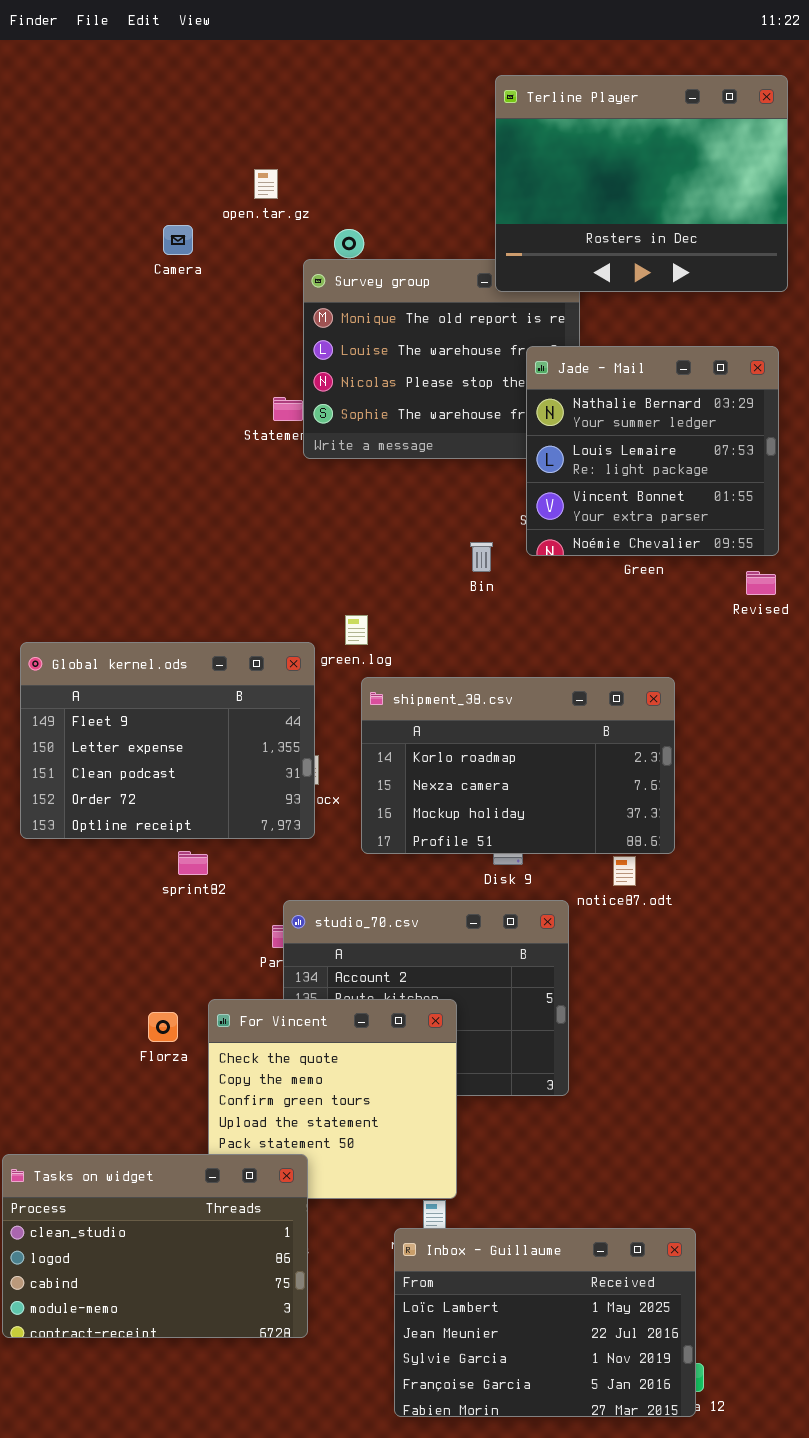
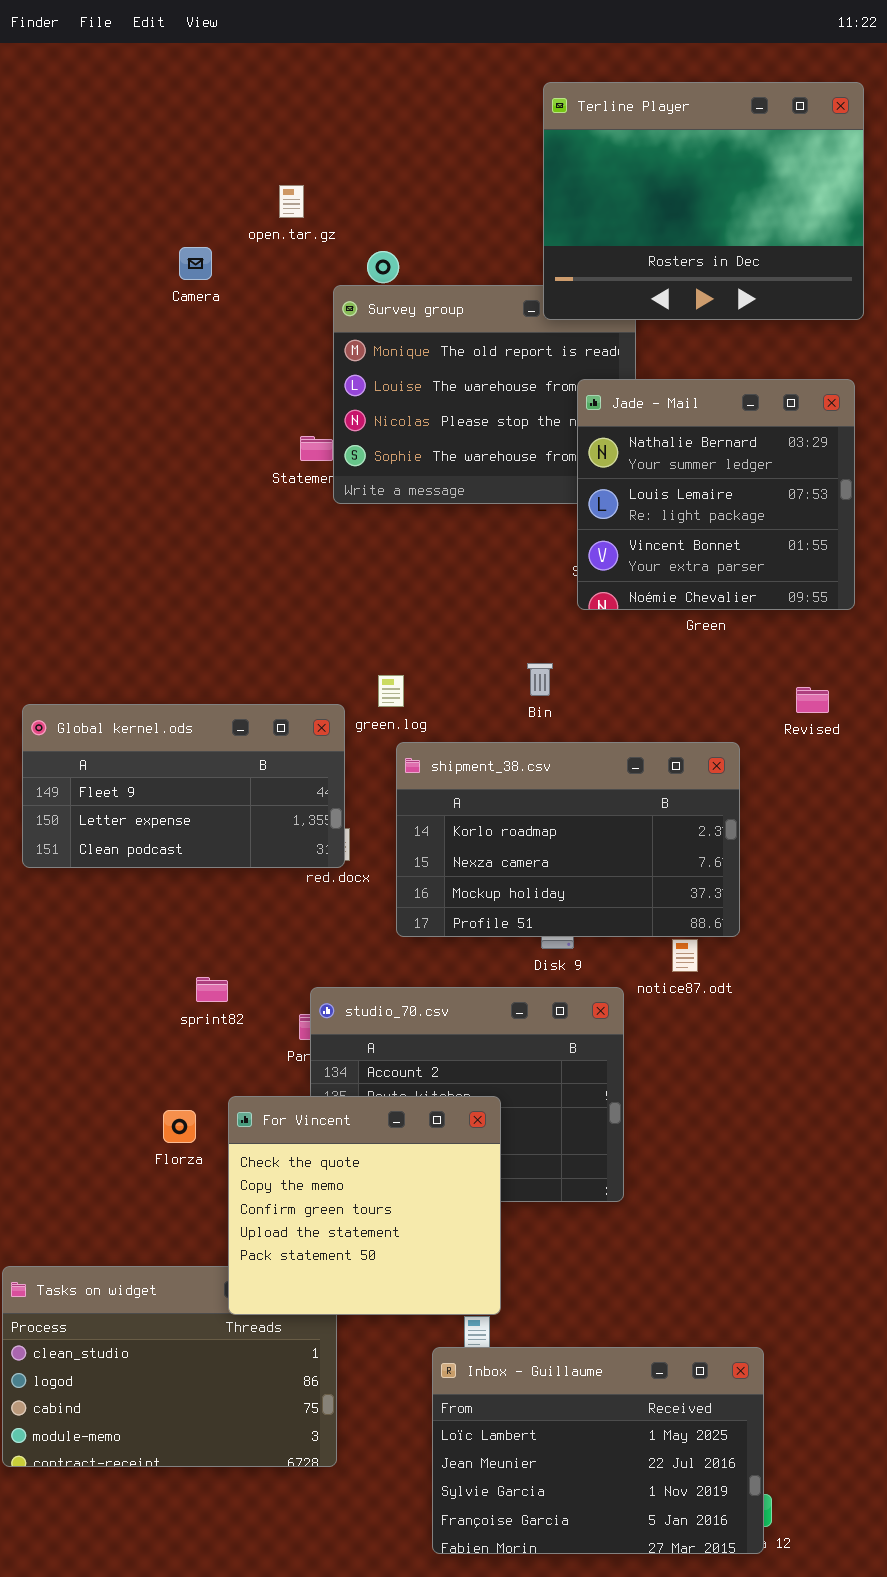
Bin: [470,542,493,572] -> [527,663,553,696], moved
Revised: [746,571,776,595] -> [796,687,829,713], moved
Global kernel.ods: [20,642,315,839] -> [22,704,345,868], resized
sprint82: [178,851,208,875] -> [196,977,228,1002], moved
For Vincent: [208,999,457,1199] -> [228,1096,501,1315], raised

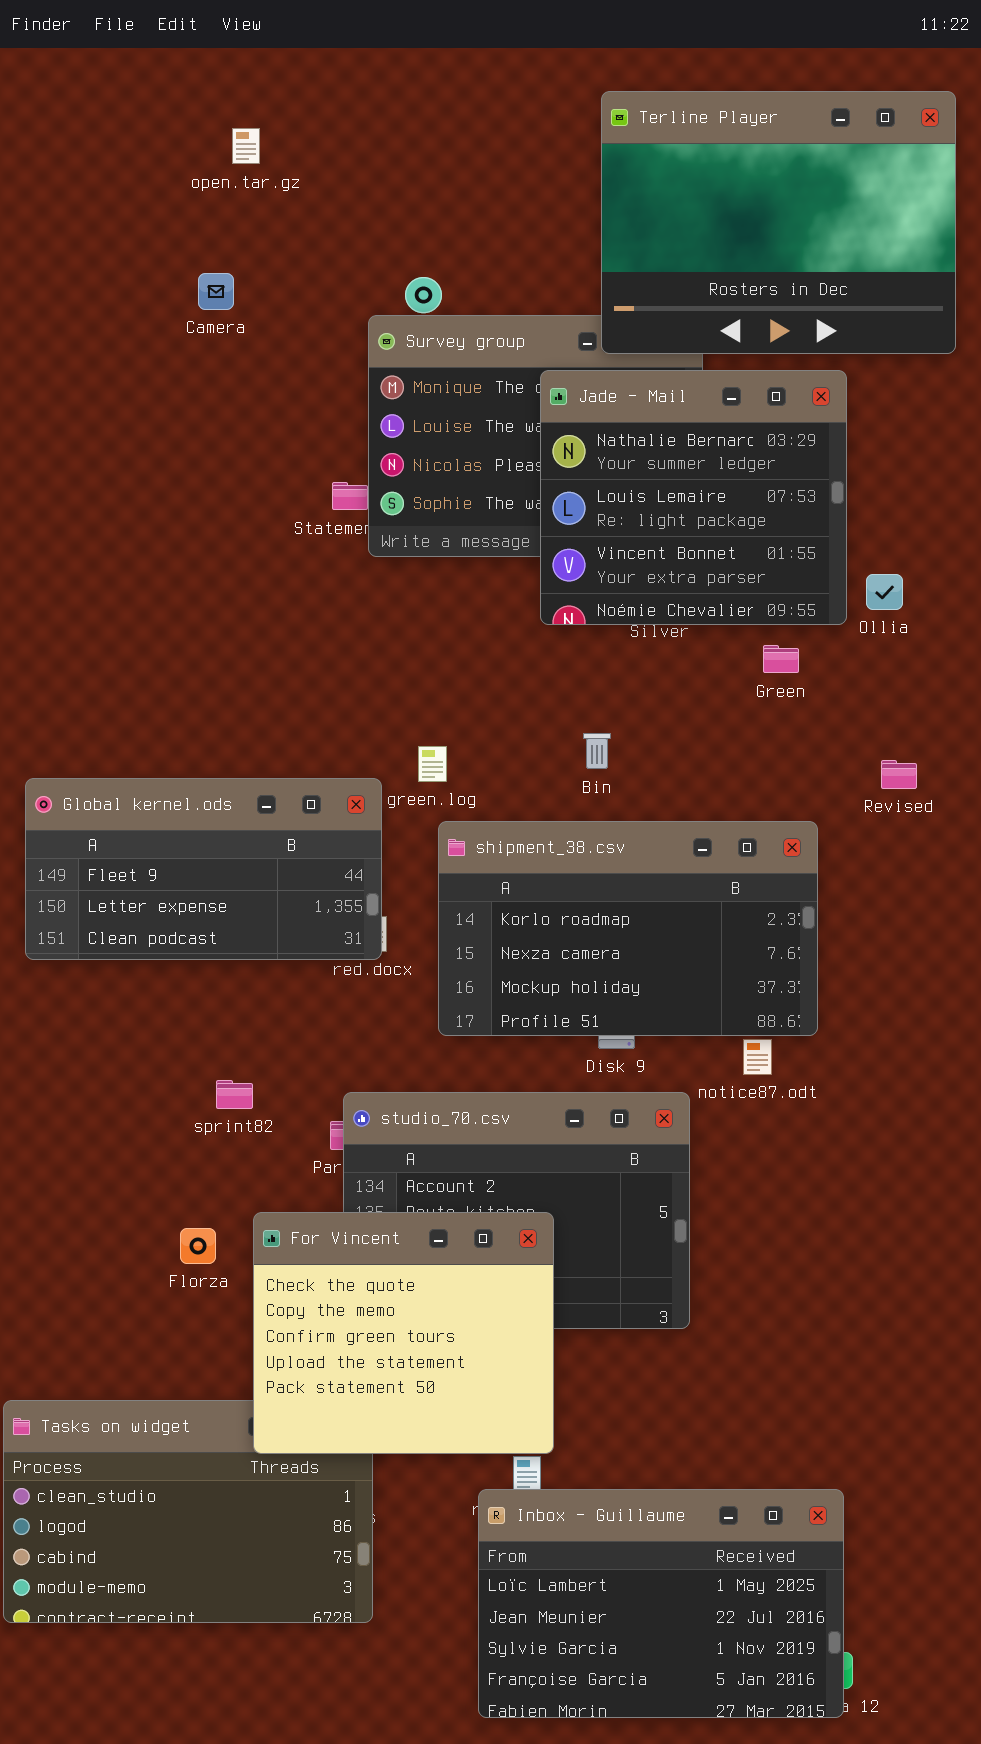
open.tar.gz: [279,185,304,218] -> [232,128,260,164], moved
Jade - Mail: [577,379,855,610] -> [540,370,847,625], moved

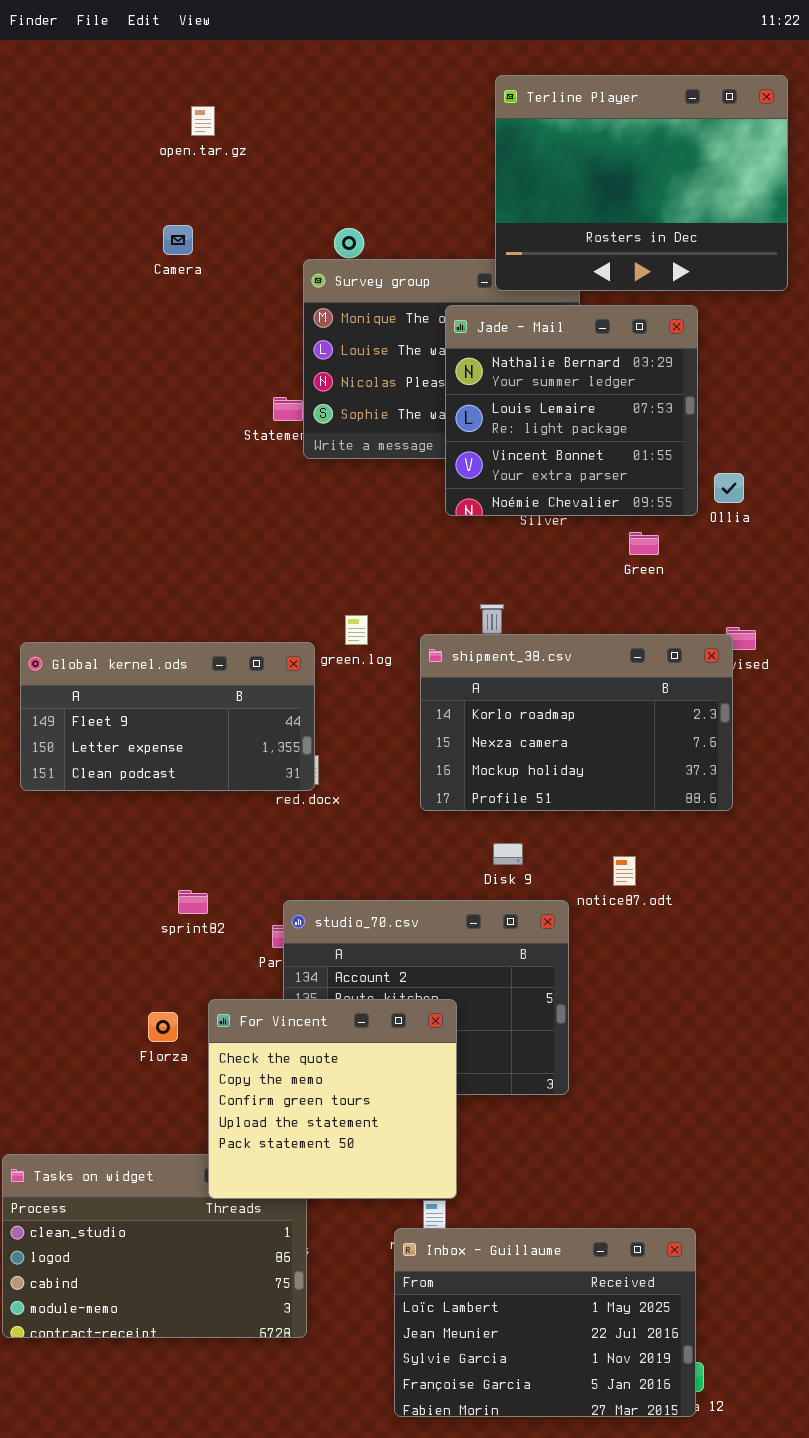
shipment_38.csv: [438,821,818,1036] -> [420,634,733,811], moved

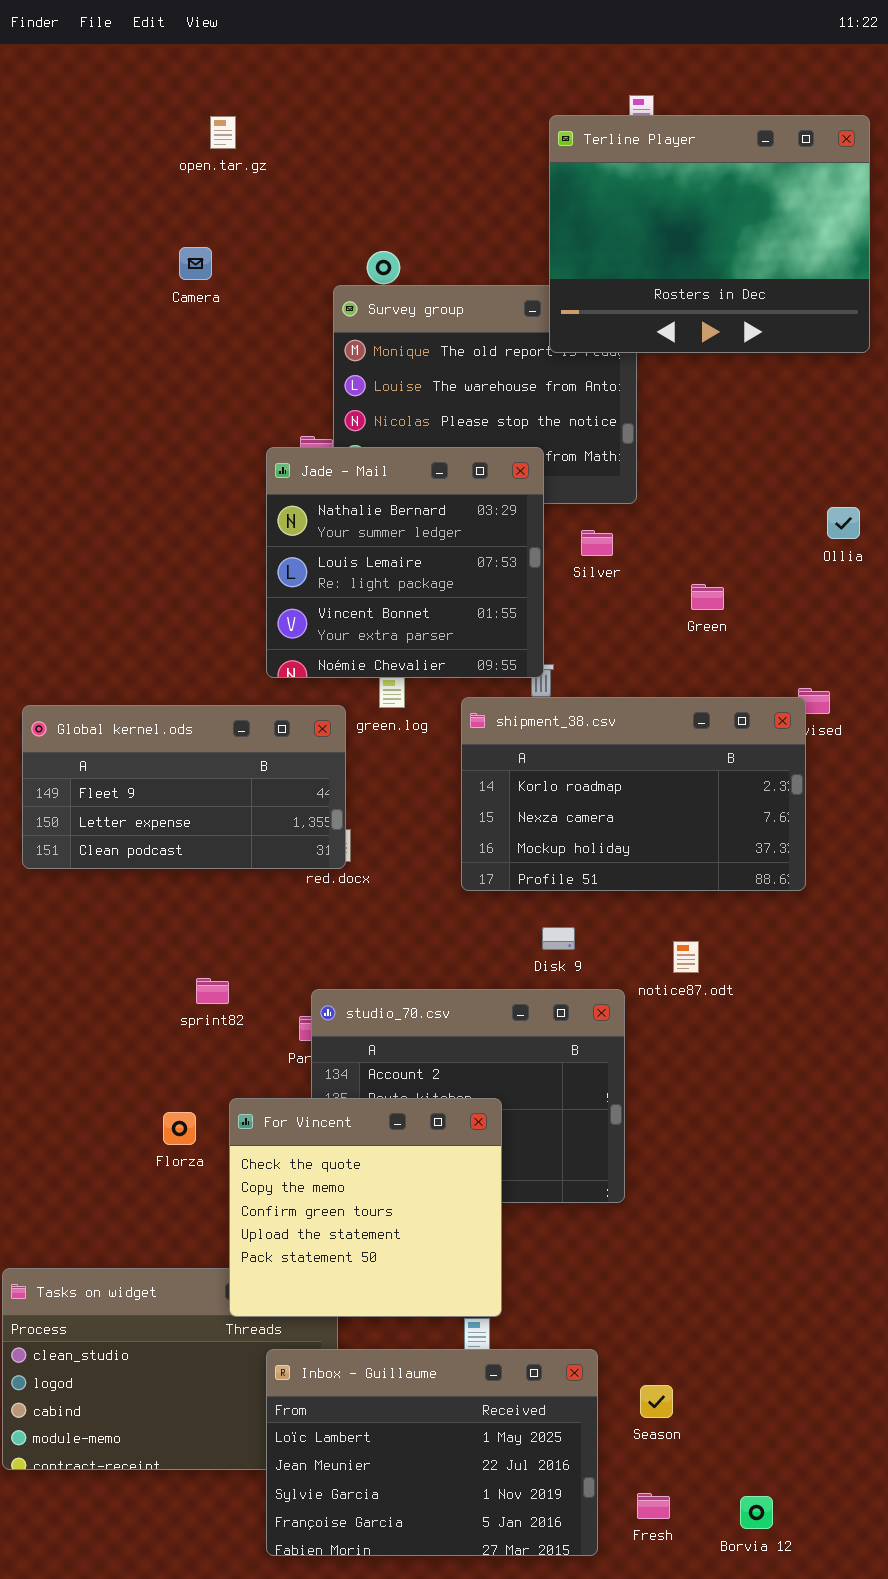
Terline Player: [495,75,788,291] -> [549,115,870,353], moved
Jade - Mail: [445,305,698,516] -> [266,447,544,678], moved
Ollia: [714,473,744,503] -> [827,507,860,539], moved
Inbox - Guillaume: [394,1228,696,1417] -> [266,1349,598,1556], moved

